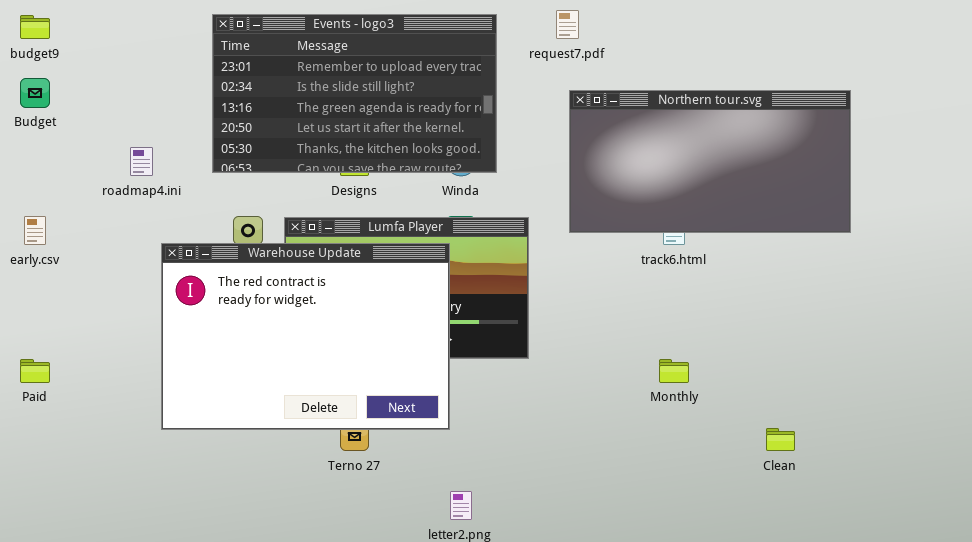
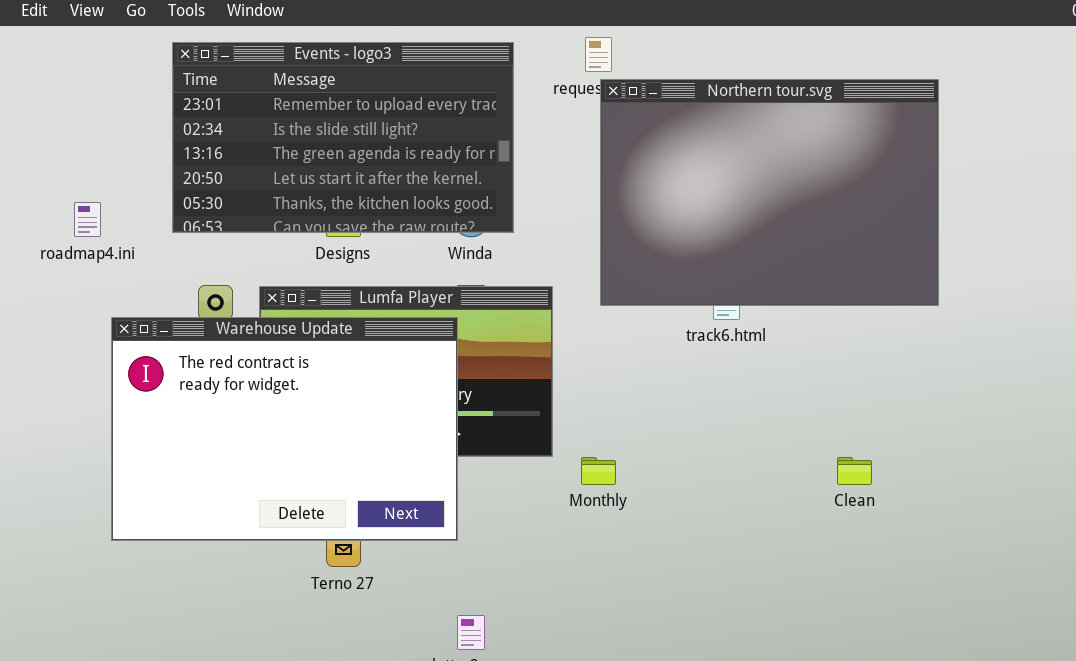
Northern tour.svg: [569,90,851,233] -> [600,79,939,306], resized
Monthly: [659,359,689,383] -> [581,457,616,485], moved
Clean: [766,428,795,451] -> [837,457,872,485], moved

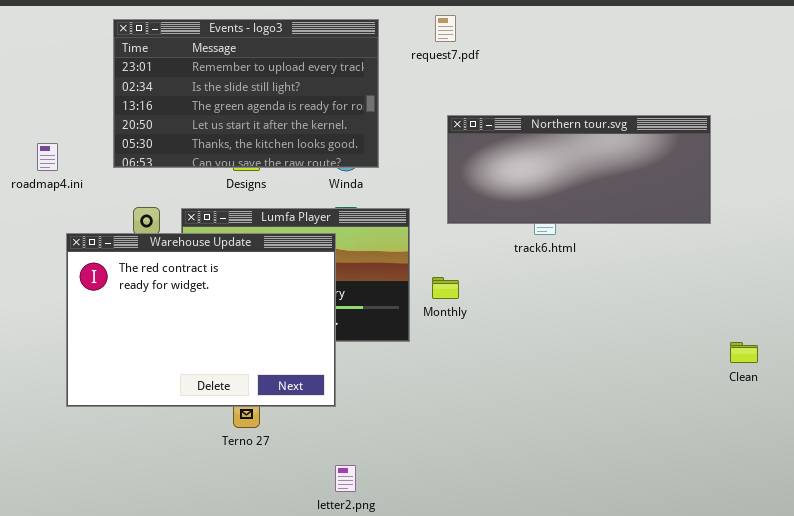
Northern tour.svg: [600,79,939,306] -> [447,115,711,224], resized
Monthly: [581,457,616,485] -> [432,277,459,299], moved
Clean: [837,457,872,485] -> [730,342,758,363], moved

